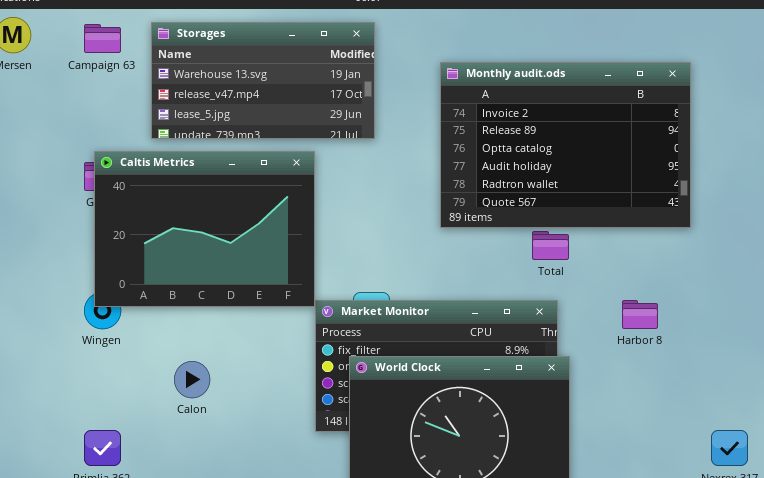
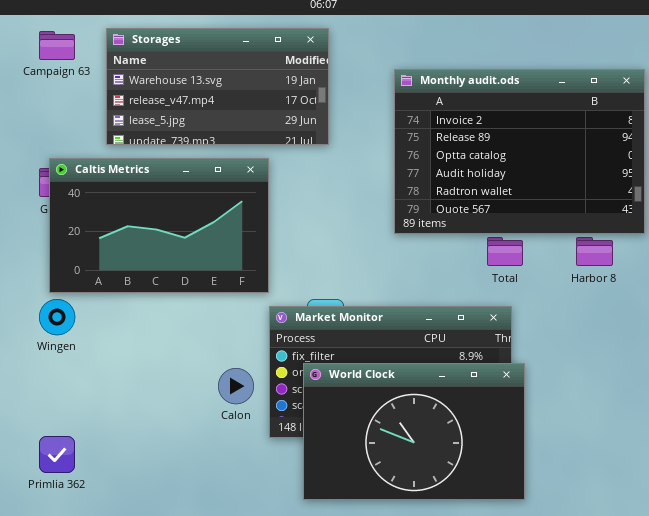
Caltis Metrics: [94,151,315,307] -> [49,158,269,293], resized
Harbor 8: [622,300,658,329] -> [576,237,613,266], moved
Calon: [174,361,210,398] -> [218,368,254,404], moved

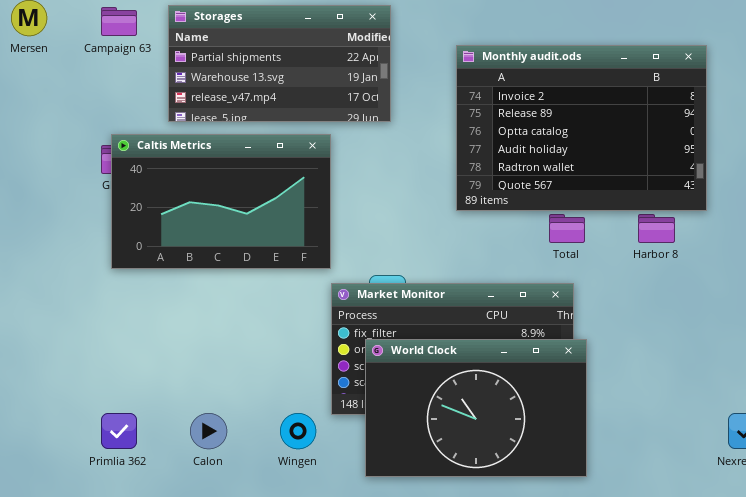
Storages: [106,28,329,145] -> [168,5,391,122], scrolled up 1 row
Wingen: [39,299,75,335] -> [280,413,316,449], moved
Calon: [218,368,254,404] -> [190,413,227,449], moved

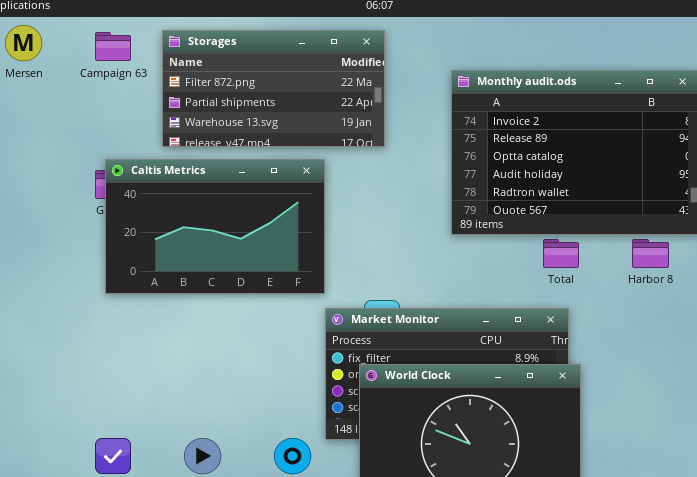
Storages: [168,5,391,122] -> [162,30,385,147], scrolled up 1 row

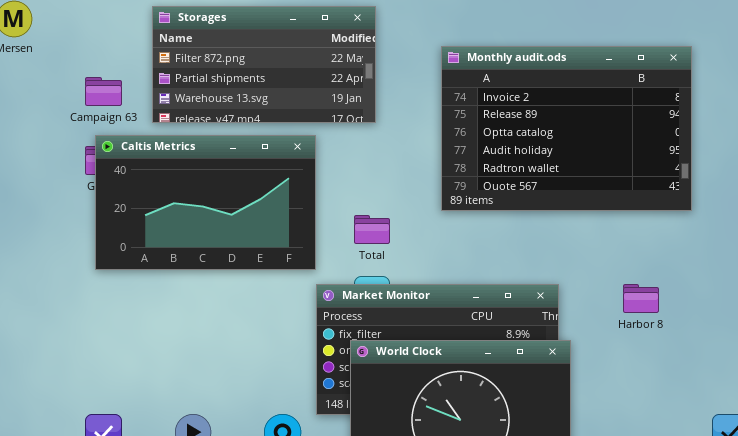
Campaign 63: [95,32,131,61] -> [85,77,122,106], moved
Total: [543,239,579,268] -> [354,215,390,244], moved
Harbor 8: [632,239,669,268] -> [623,284,659,313], moved

